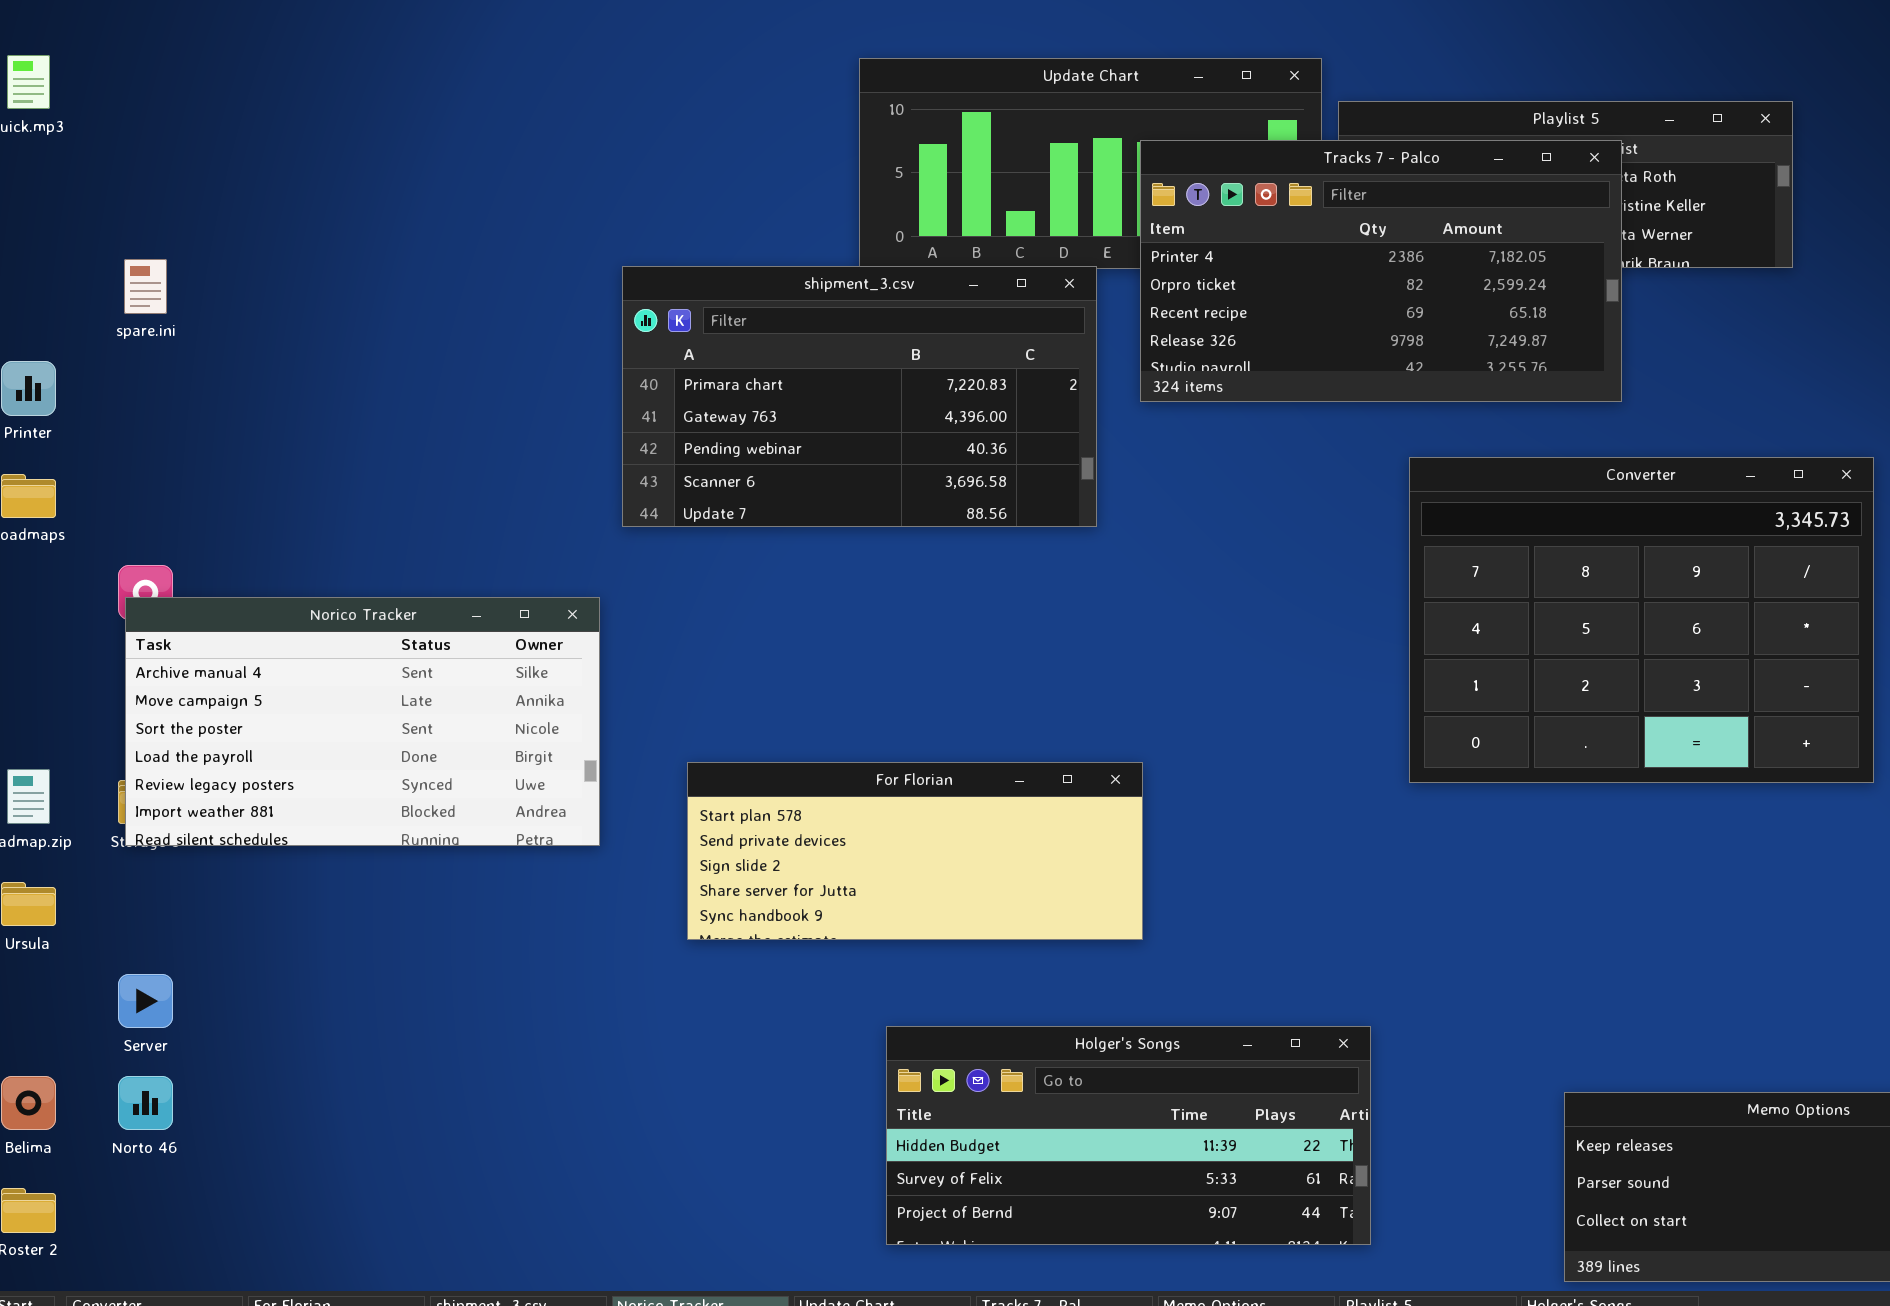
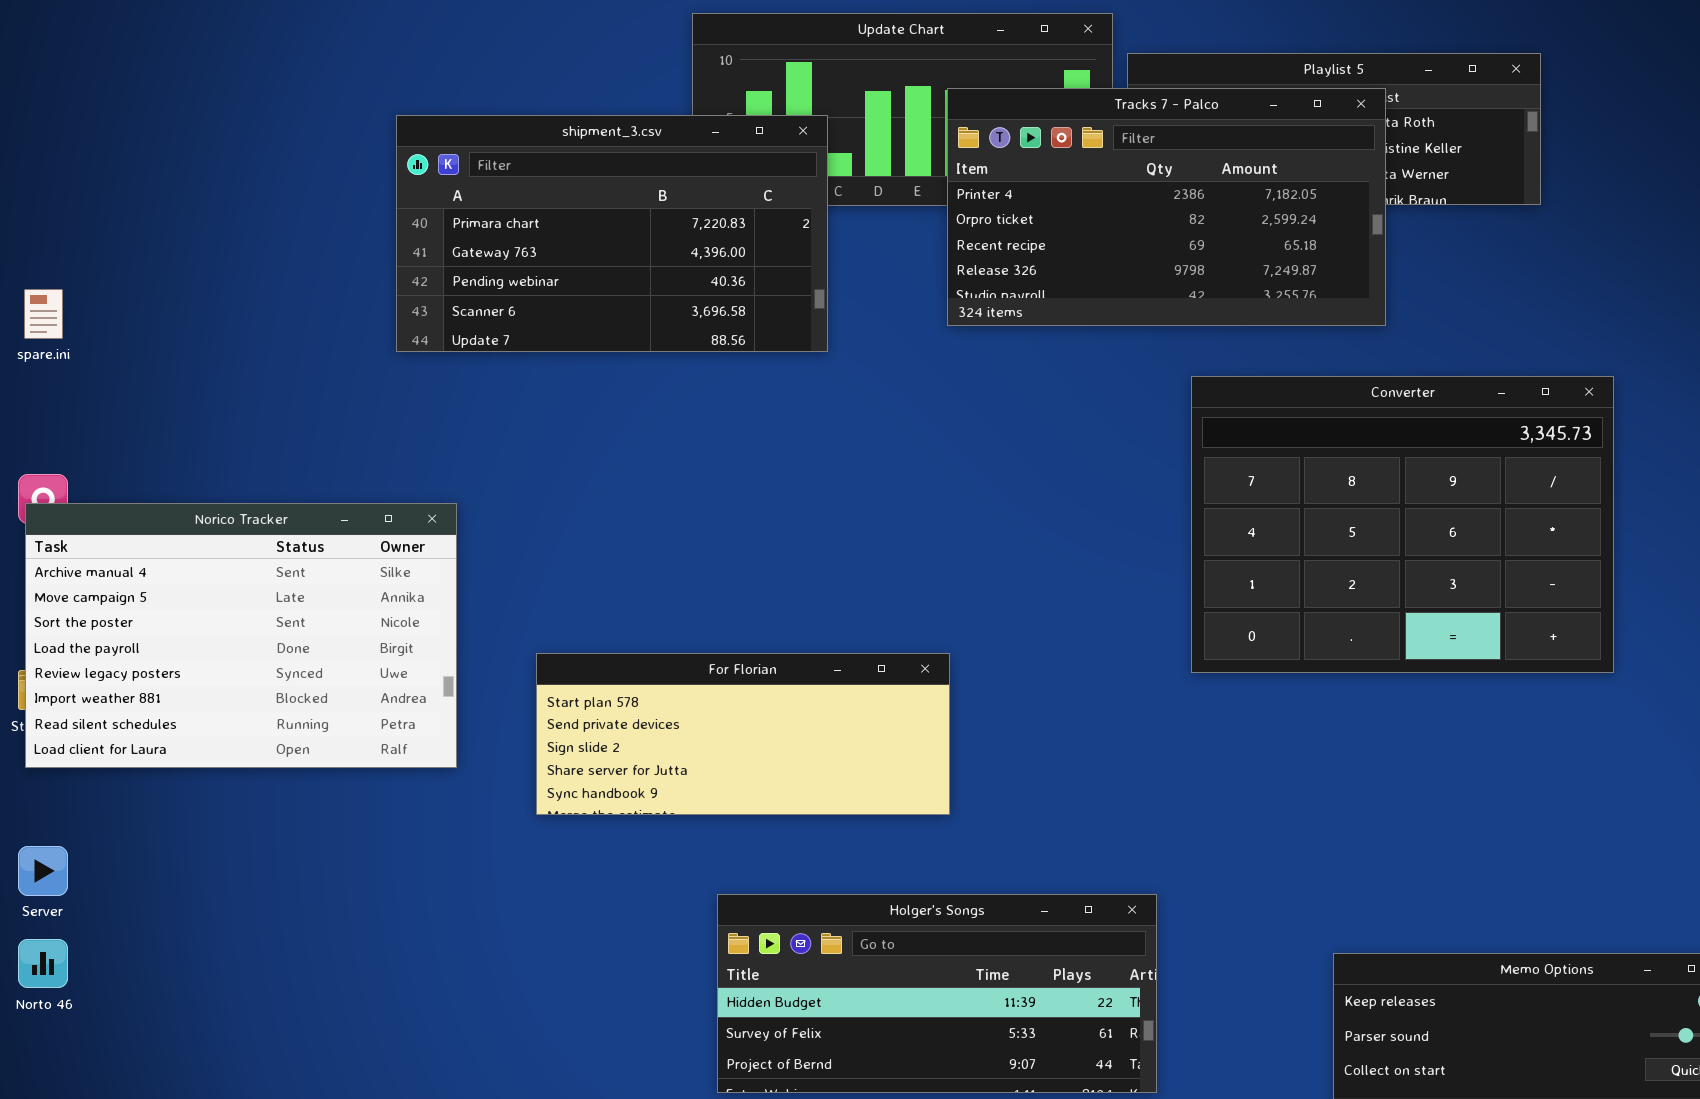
spare.ini: [124,259,167,314] -> [24,289,63,339], moved
shipment_3.csv: [622,266,1097,527] -> [396,115,828,352], moved
Norico Tracker: [125,597,600,846] -> [25,503,457,768], resized

